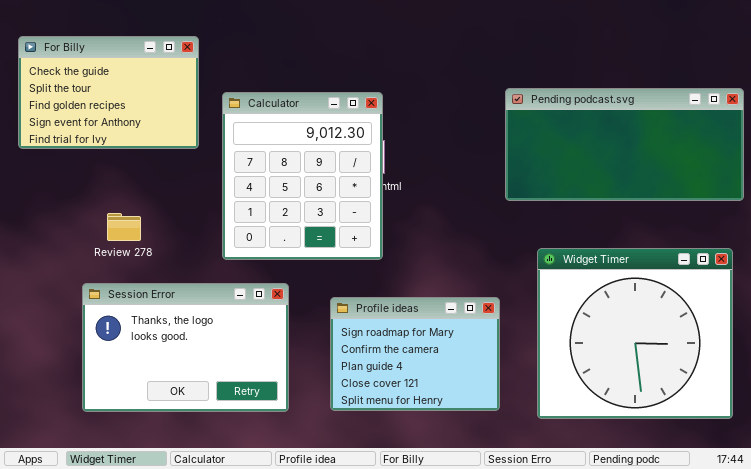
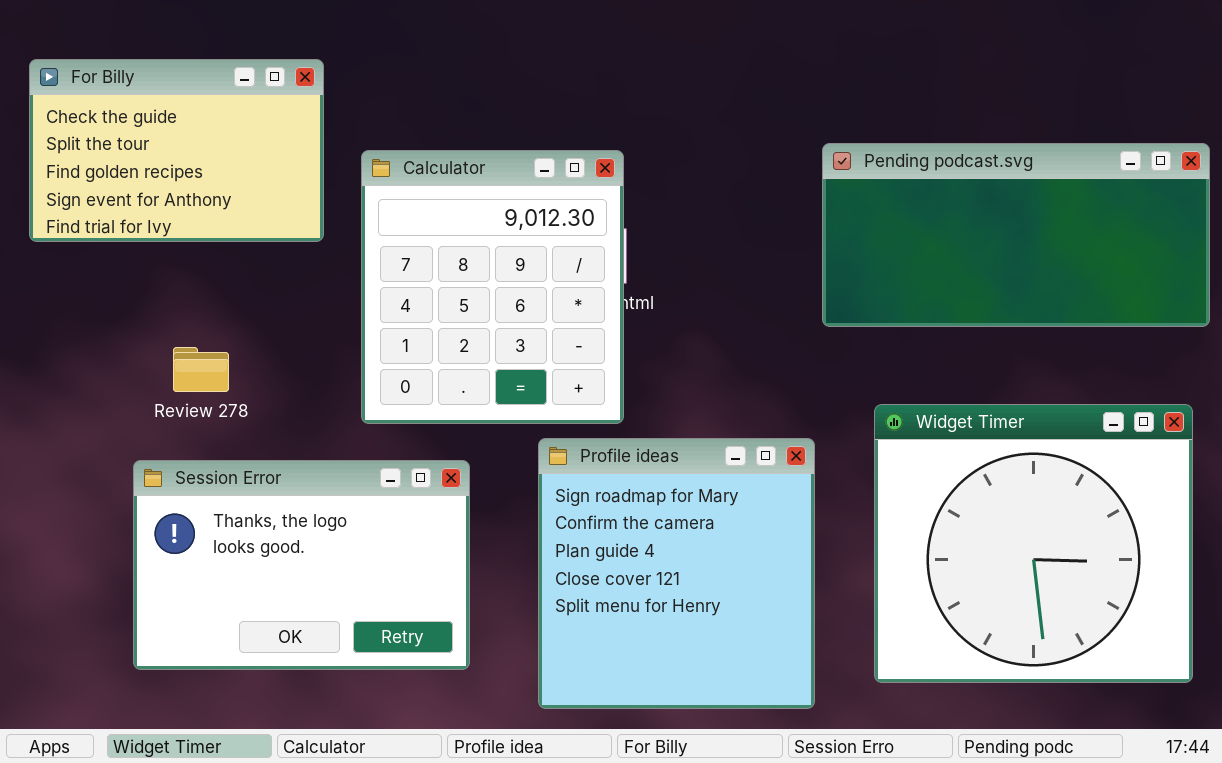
Profile ideas: [330,297,500,411] -> [538,438,815,709], moved, resized

